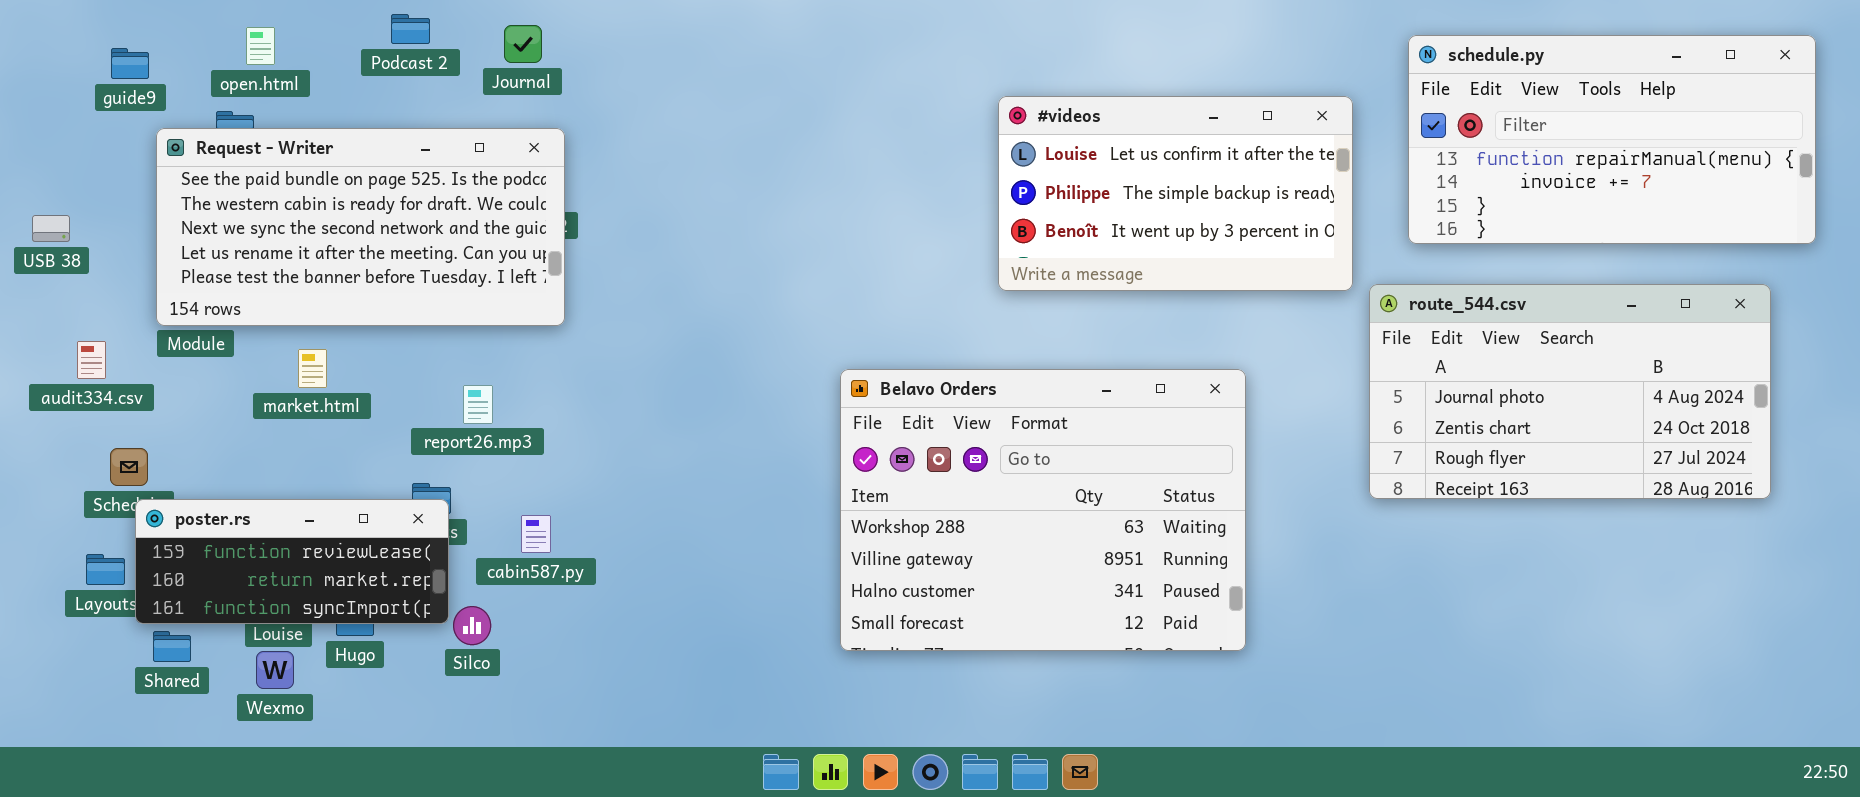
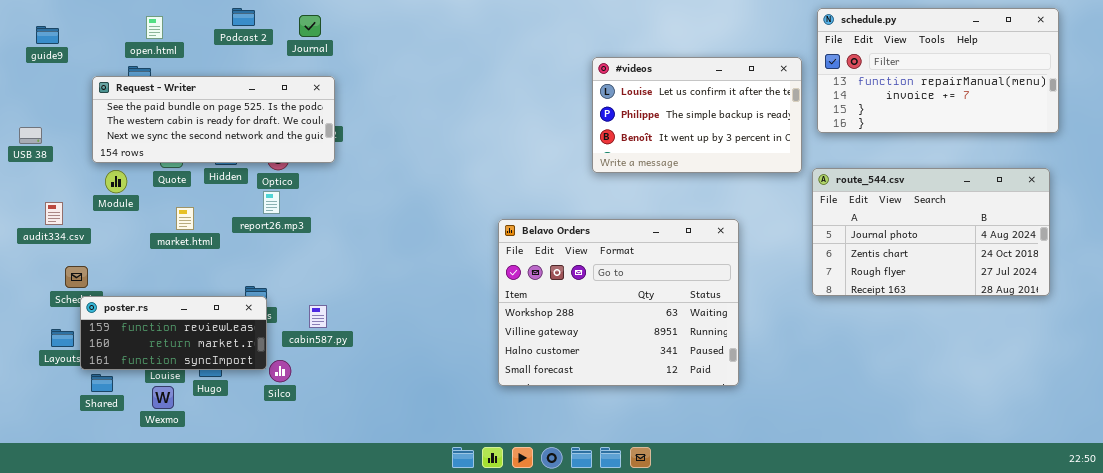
schedule.py: [1408,35,1816,244] -> [817,8,1059,133], moved
guide9: [111,48,149,79] -> [36,26,59,44], moved
Request - Writer: [156,128,565,326] -> [92,76,335,163], resized
report26.mp3: [463,385,493,424] -> [263,191,280,214], moved

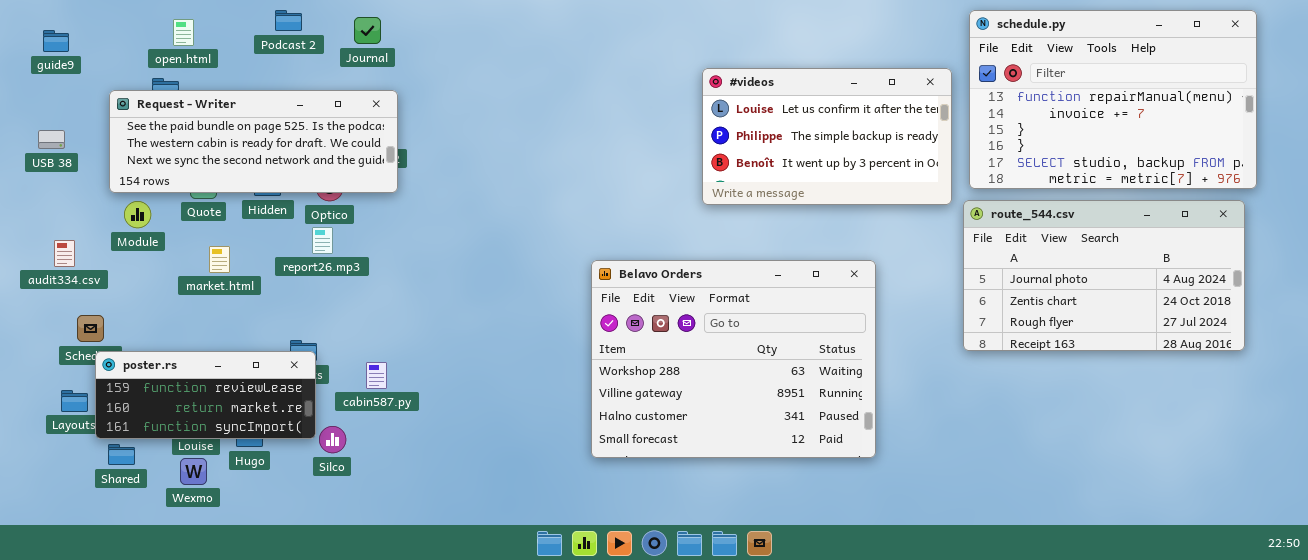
schedule.py: [817,8,1059,133] -> [969,10,1257,189], resized
USB 38: [19,127,42,144] -> [38,130,65,149], moved

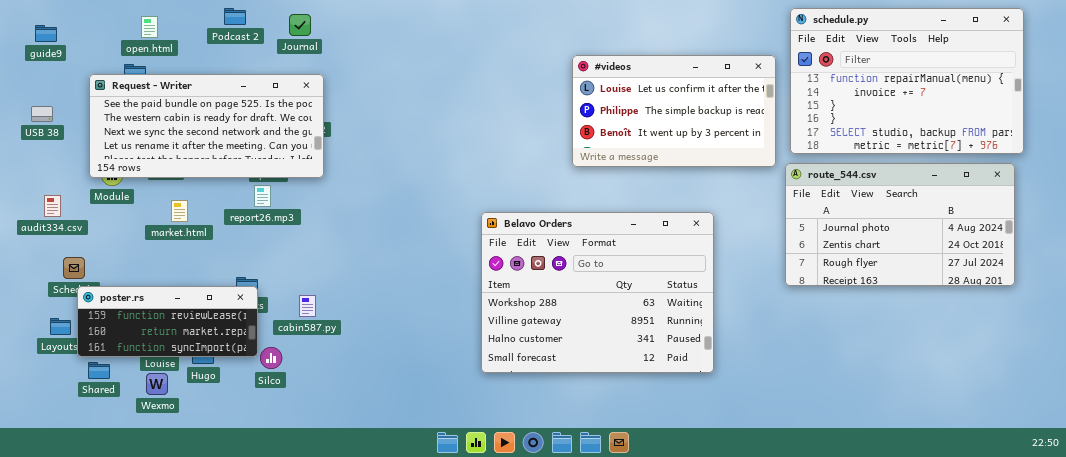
Request - Writer: [109,90,398,193] -> [89,74,324,178], resized

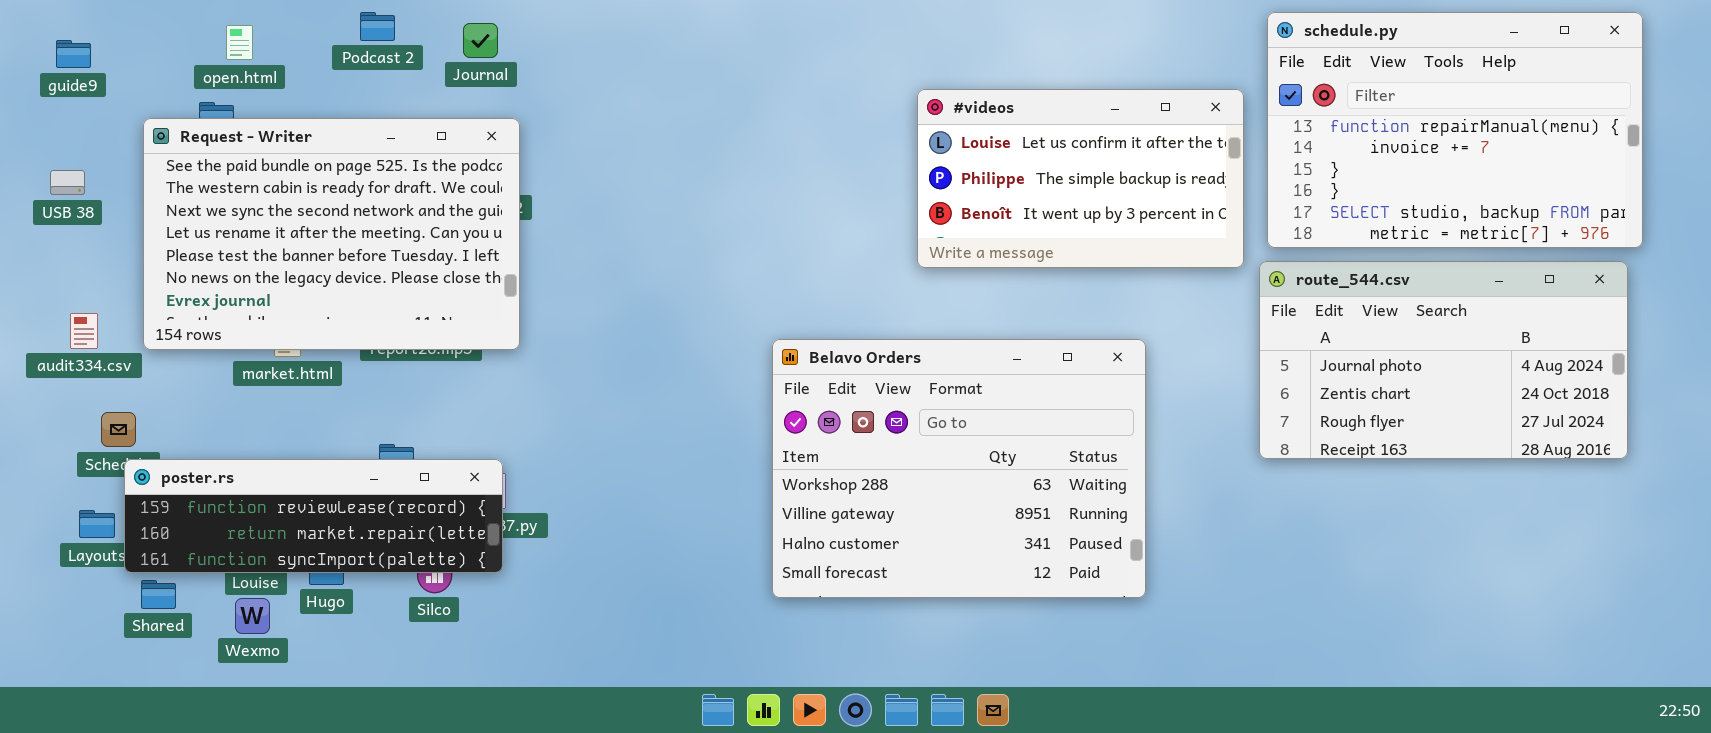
Request - Writer: [89,74,324,178] -> [143,118,520,350], resized
poster.rs: [77,286,258,357] -> [124,459,503,573], resized

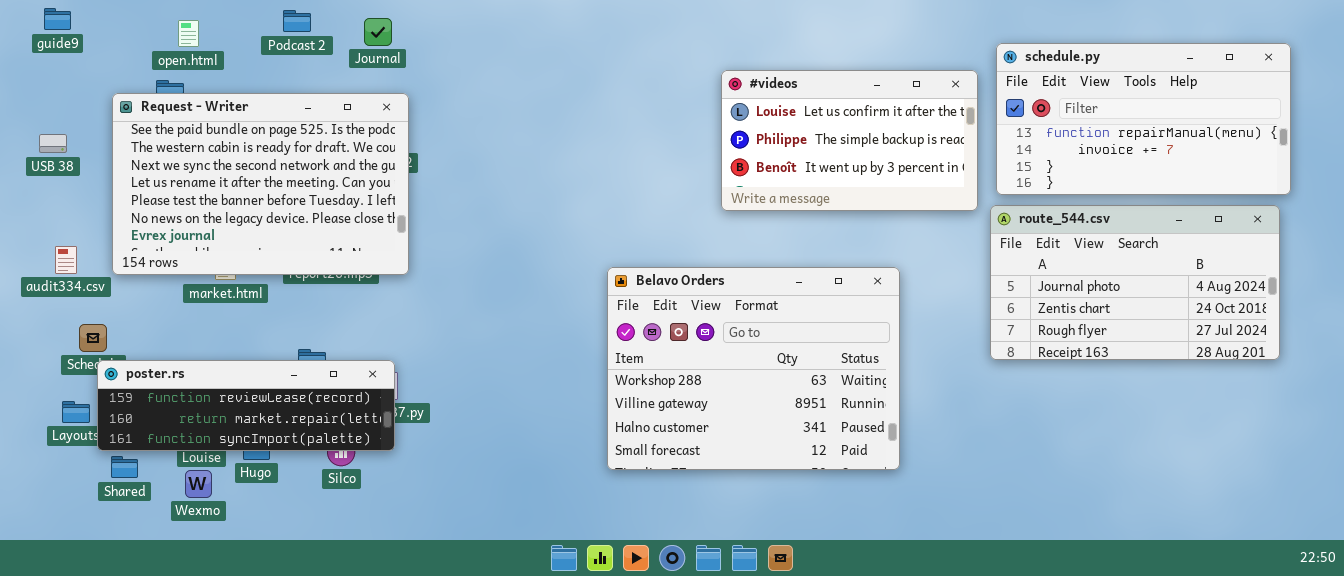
schedule.py: [1267,12,1643,248] -> [996,43,1291,195], resized
guide9: [56,40,91,68] -> [44,8,71,30], moved

